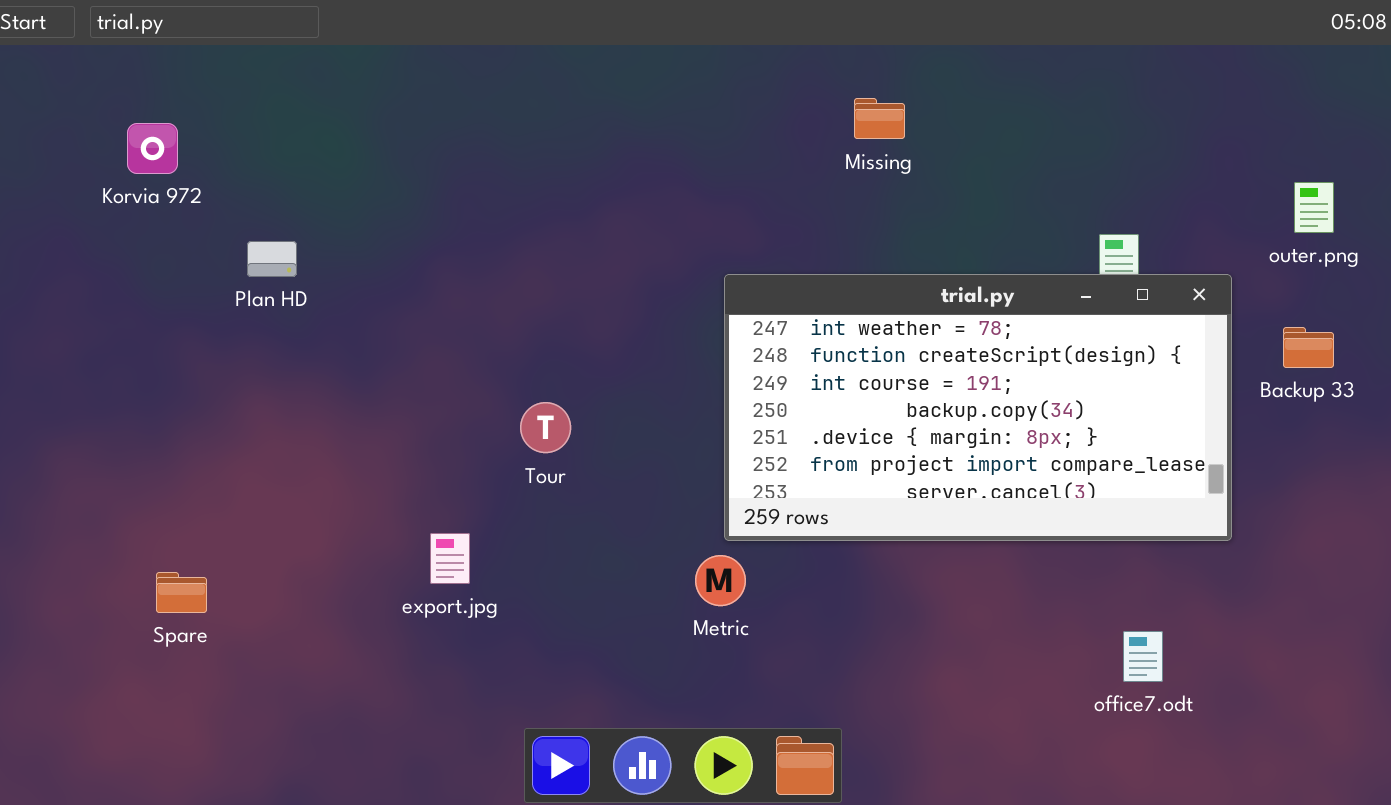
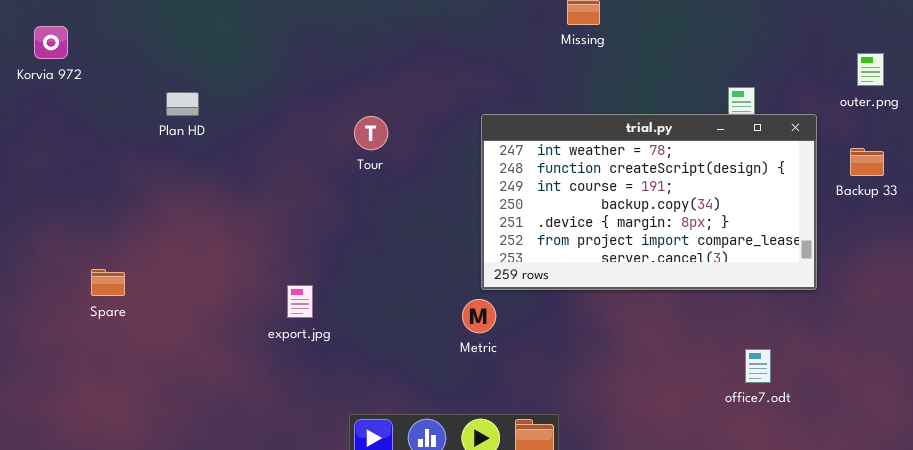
Korvia 972: [127,123,178,174] -> [34,26,68,59], moved
Tour: [520,402,571,453] -> [354,116,388,150], moved
Spare: [156,572,207,613] -> [91,269,125,296], moved

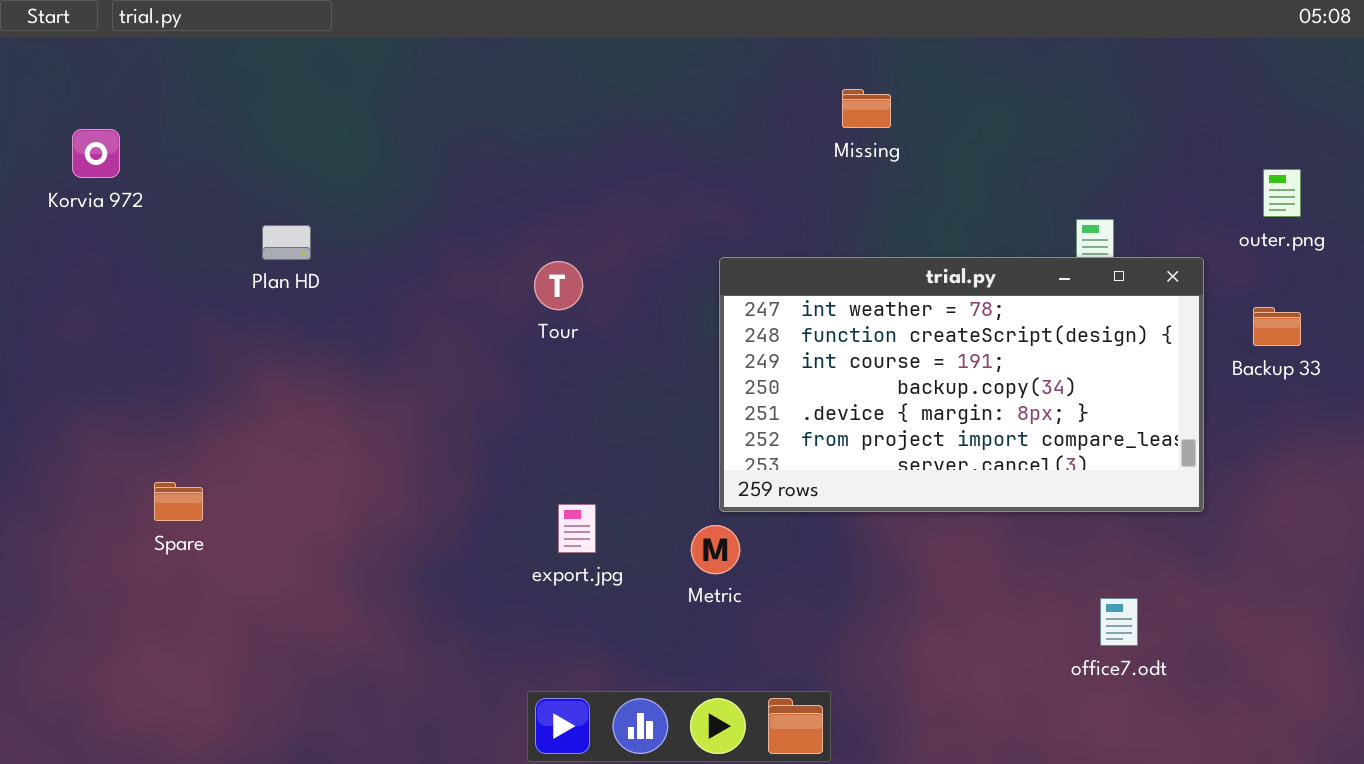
export.jpg: [287,285,313,318] -> [558,504,596,553], moved

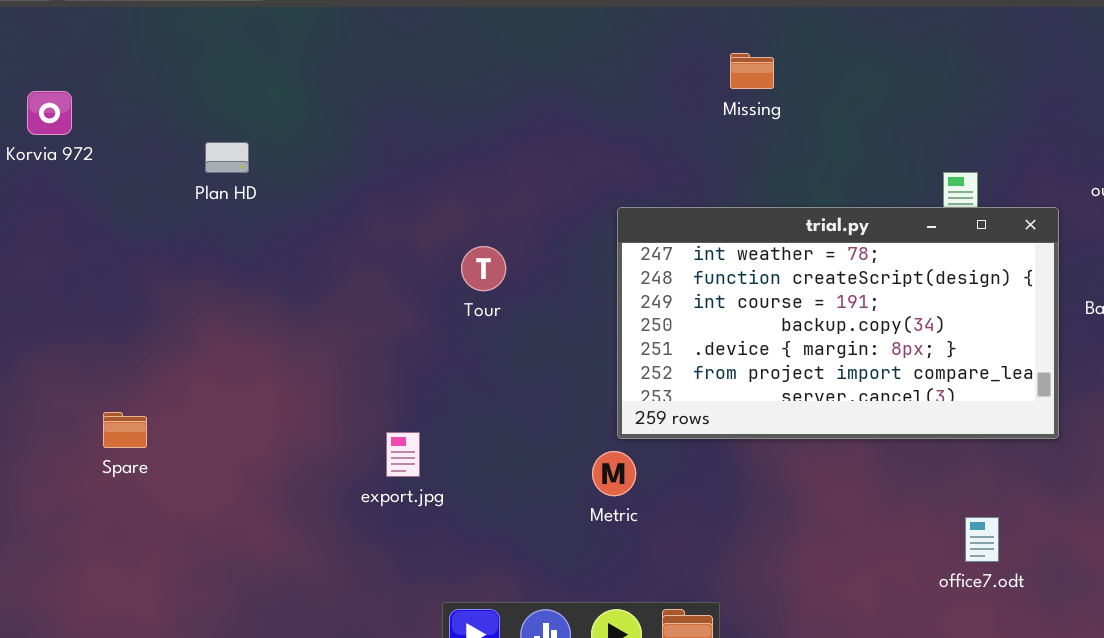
Plan HD: [262,225,311,260] -> [205,142,249,173], moved
Tour: [534,261,583,310] -> [461,246,506,291], moved
export.jpg: [558,504,596,553] -> [386,432,420,477], moved

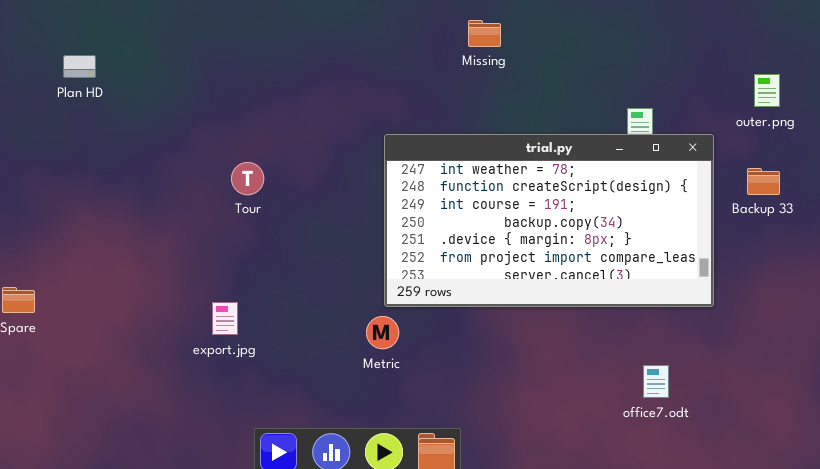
Plan HD: [205,142,249,173] -> [63,55,96,78], moved
Tour: [461,246,506,291] -> [231,162,264,195], moved

